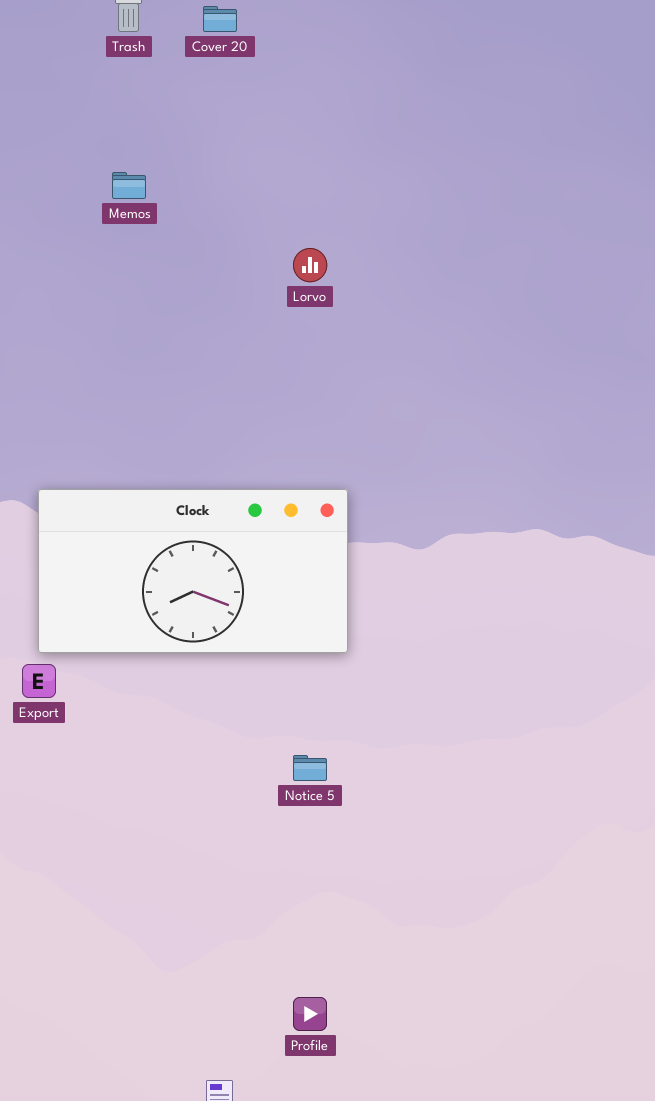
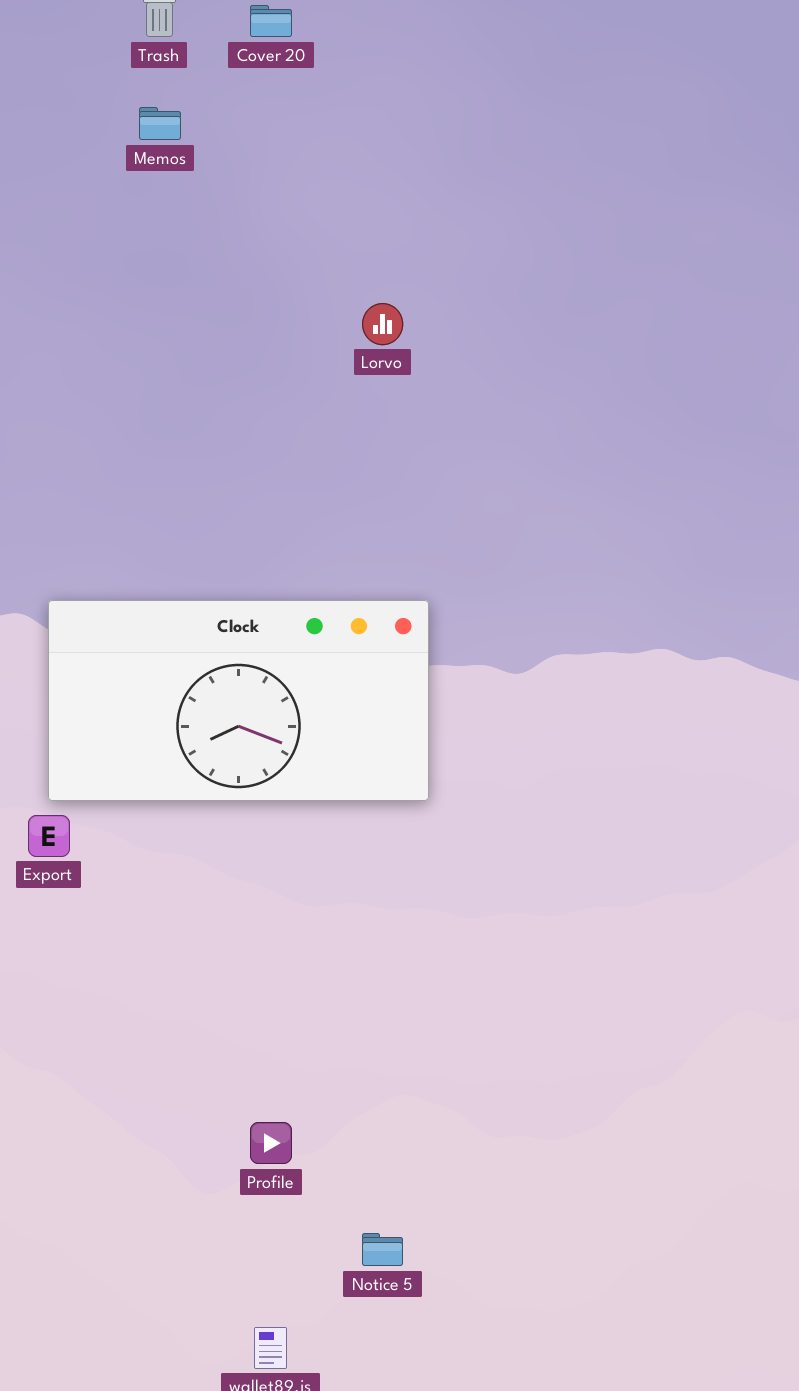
Memos: [112,172,146,199] -> [139,107,181,140], moved
Notice 5: [293,755,327,781] -> [362,1233,403,1266], moved
Profile: [293,997,327,1031] -> [250,1122,292,1164], moved

